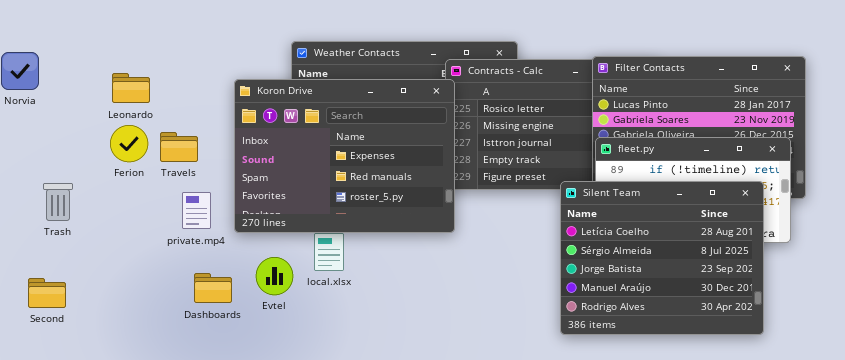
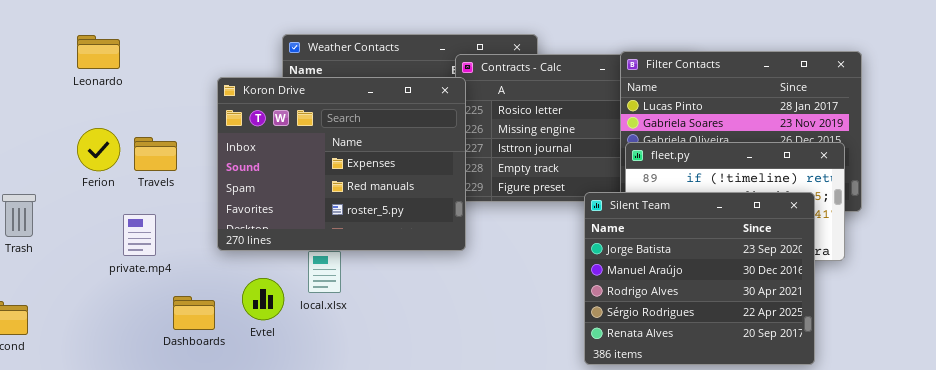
Leonardo: [112,73,150,103] -> [77,35,120,69], moved
Silent Team: [560,181,764,335] -> [584,192,815,365], scrolled down 2 rows
private.mp4: [182,192,211,229] -> [123,214,156,256], moved

